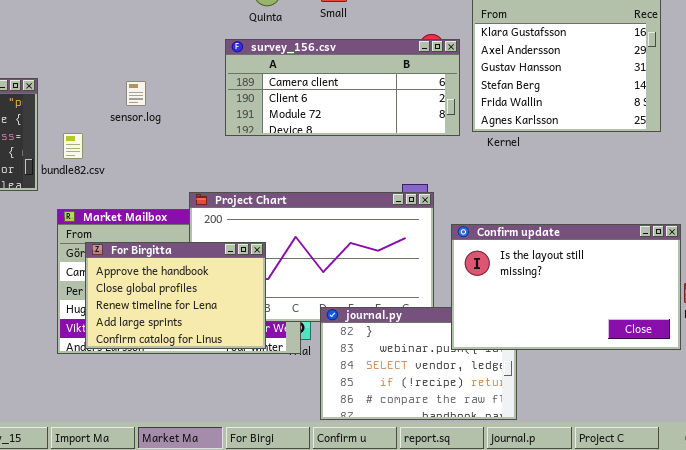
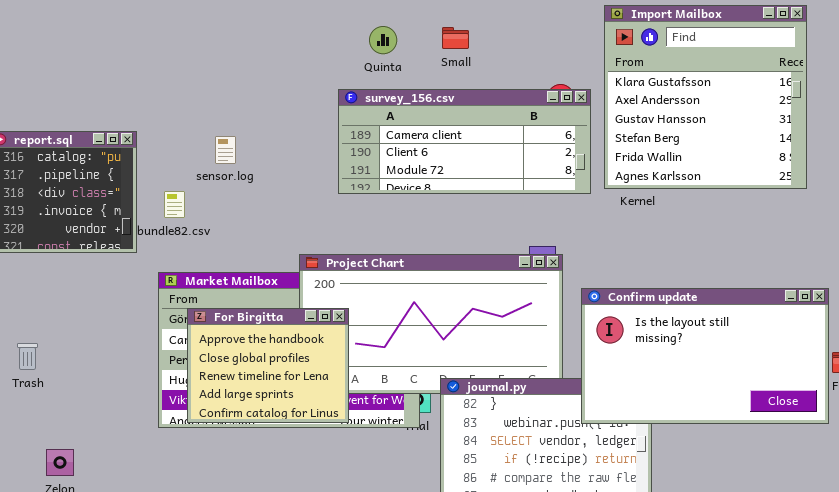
sensor.log: [126,81,146,106] -> [215,136,236,164], moved
For Birgitta: [85,242,266,349] -> [187,308,349,423], resized

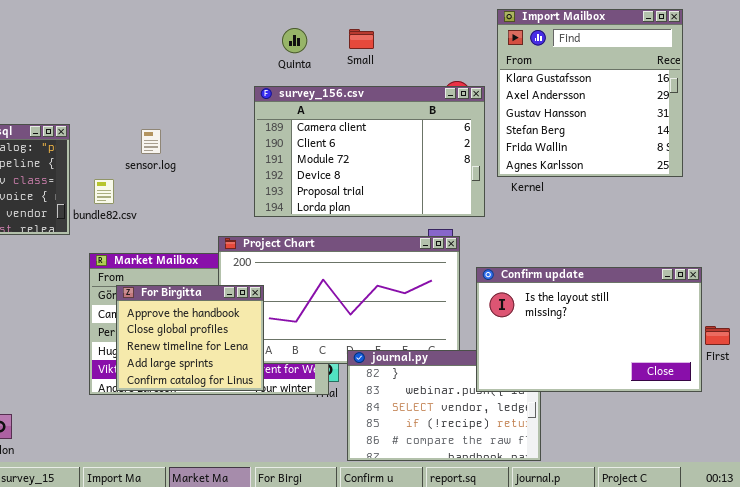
survey_156.csv: [338,89,591,194] -> [254,86,485,217], resized

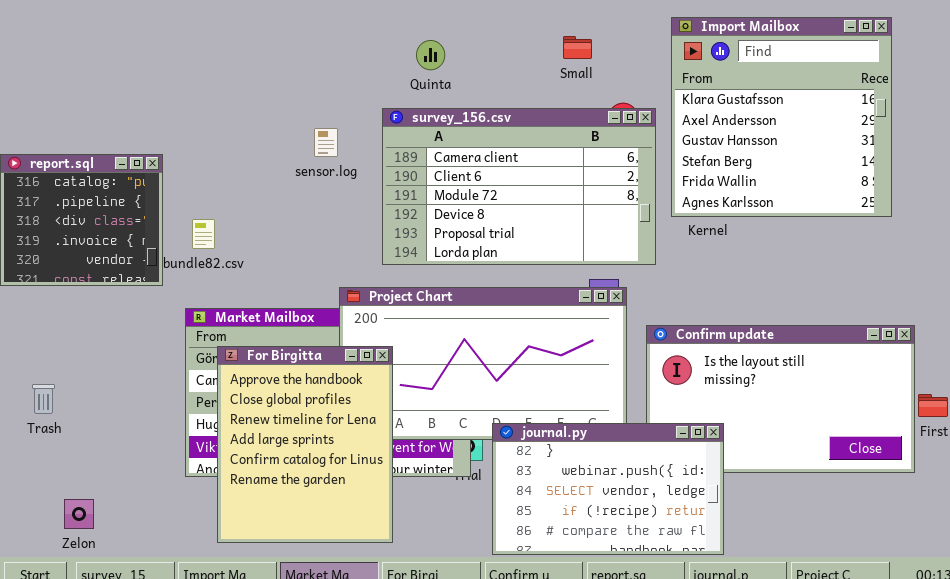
Small: [349,29,374,49] -> [563,36,592,59], moved
sensor.log: [141,129,161,154] -> [314,128,338,157], moved
For Birgitta: [116,285,264,391] -> [217,346,393,543], resized
journal.py: [347,350,541,461] -> [492,423,724,555], raised

